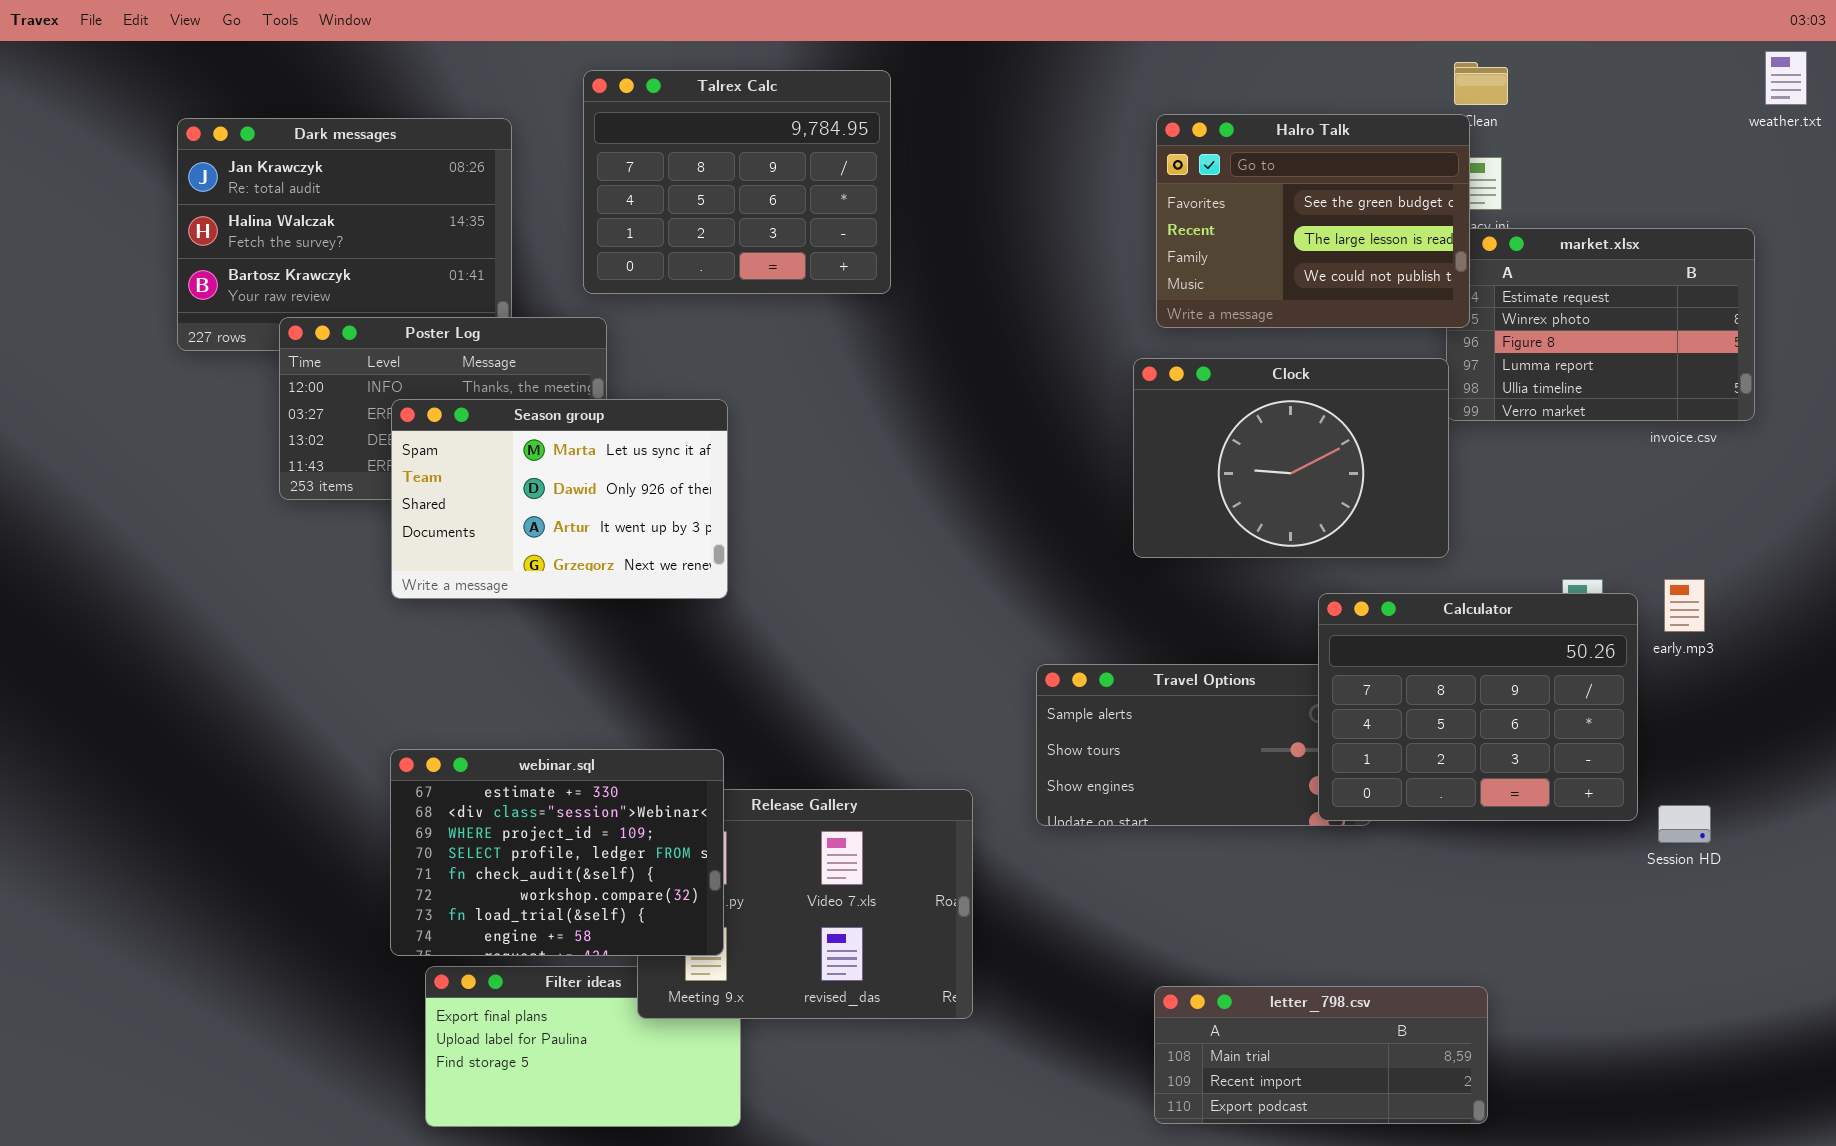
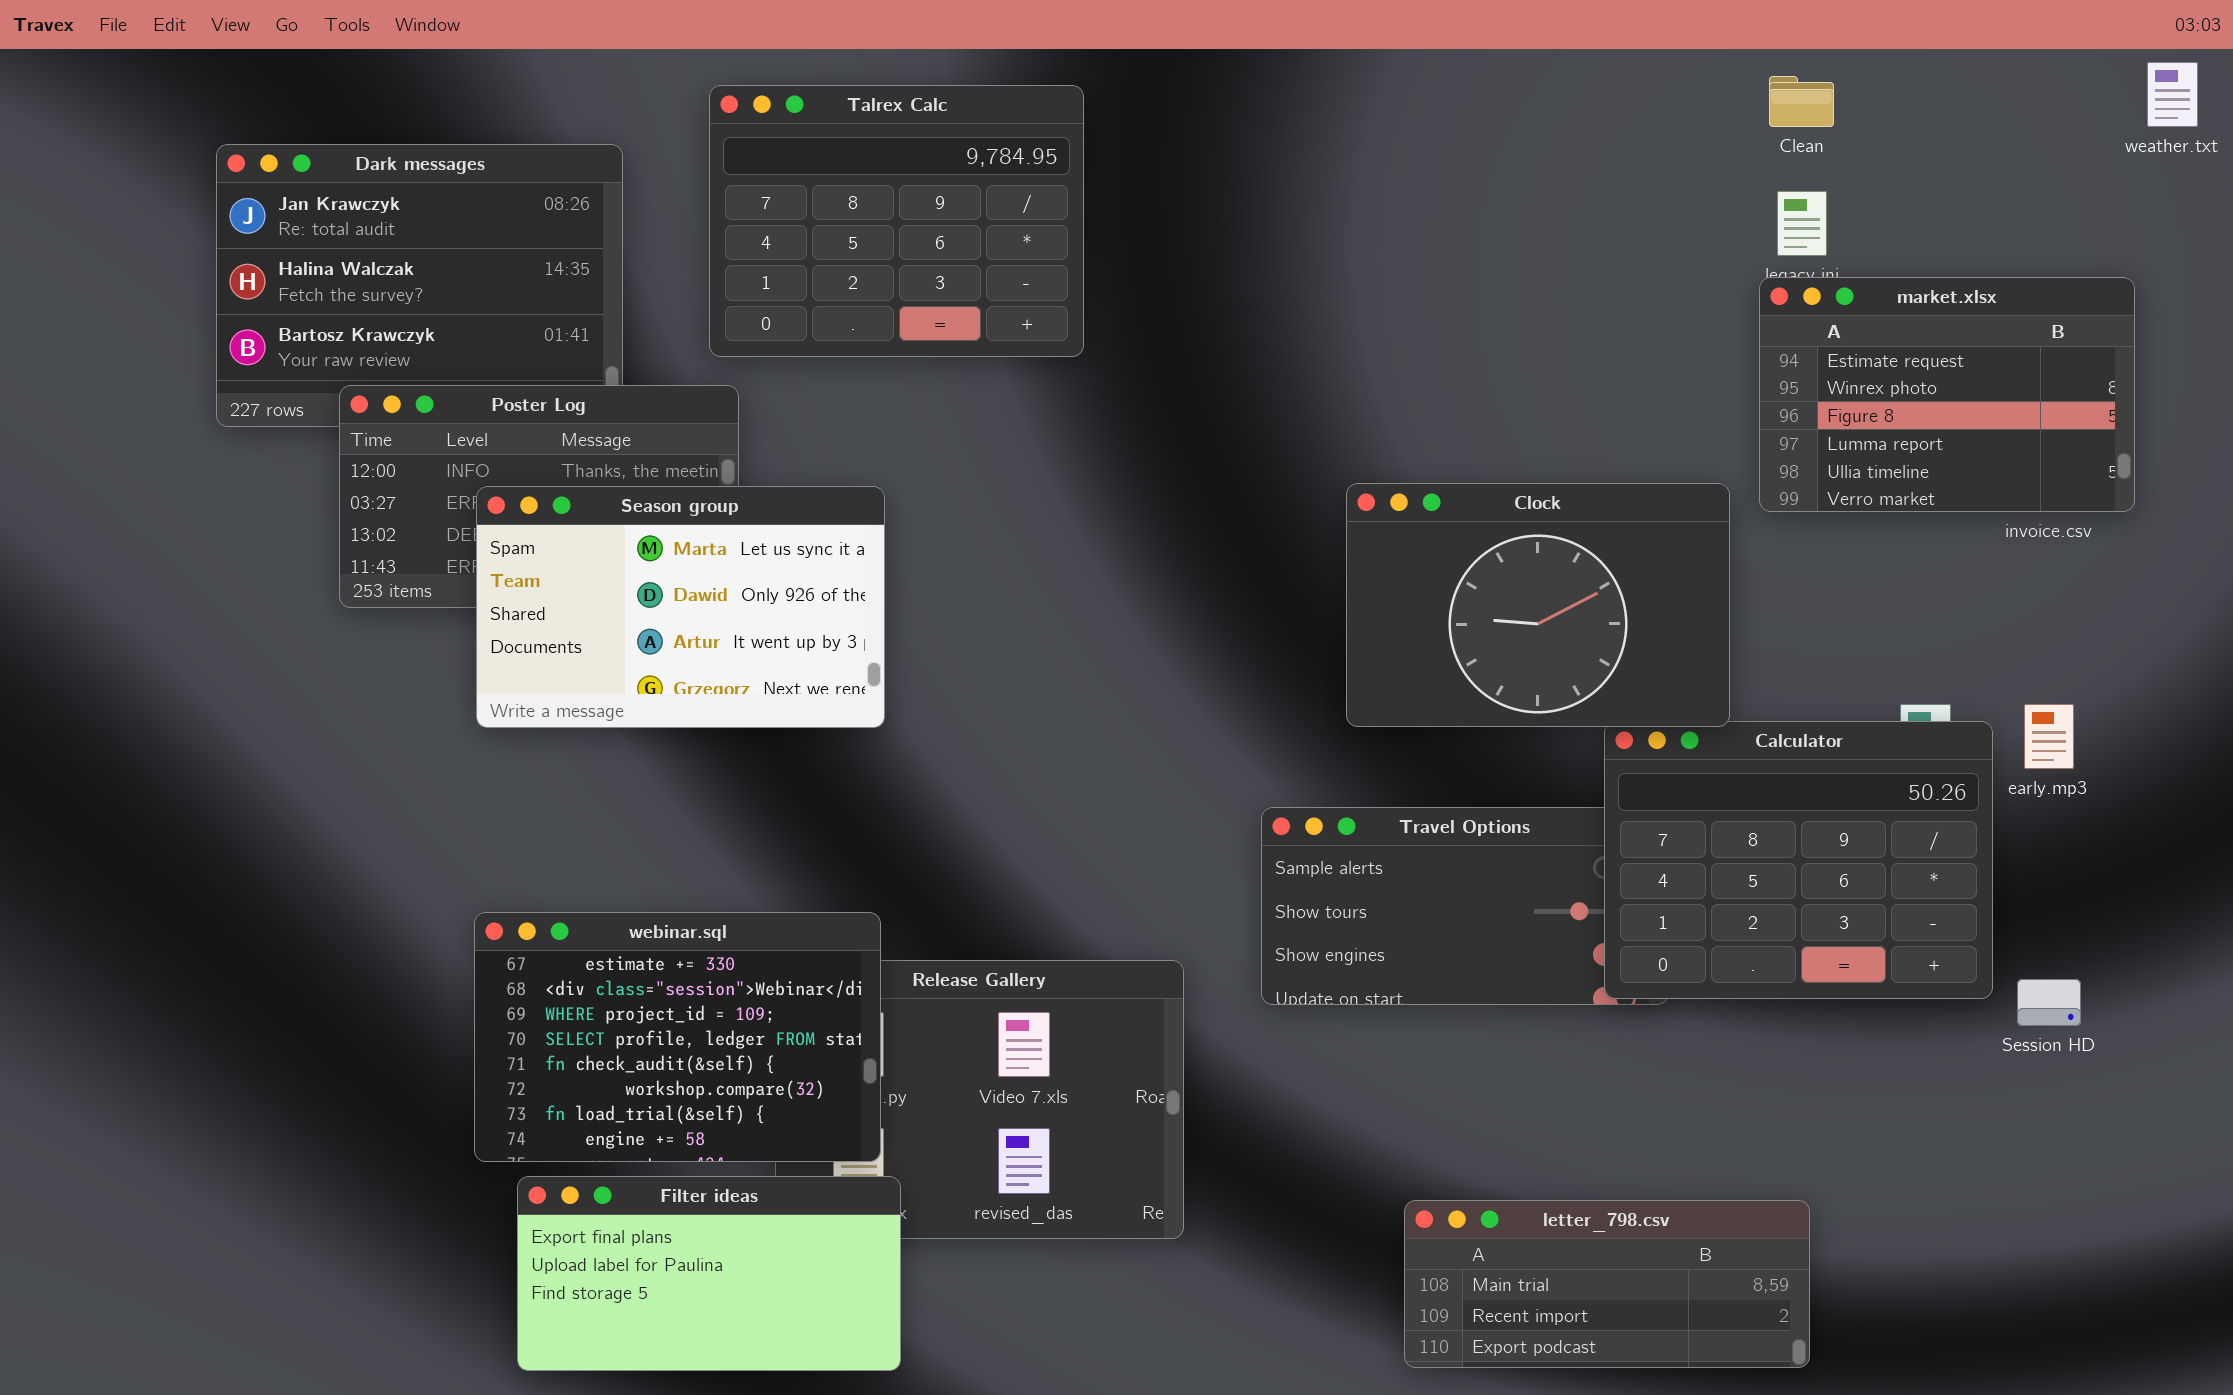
Halro Talk: [1156,114,1470,328] -> none, closed
Clock: [1133,358,1449,558] -> [1346,483,1730,727], moved
Filter ideas: [425,966,741,1127] -> [517,1176,901,1371], raised

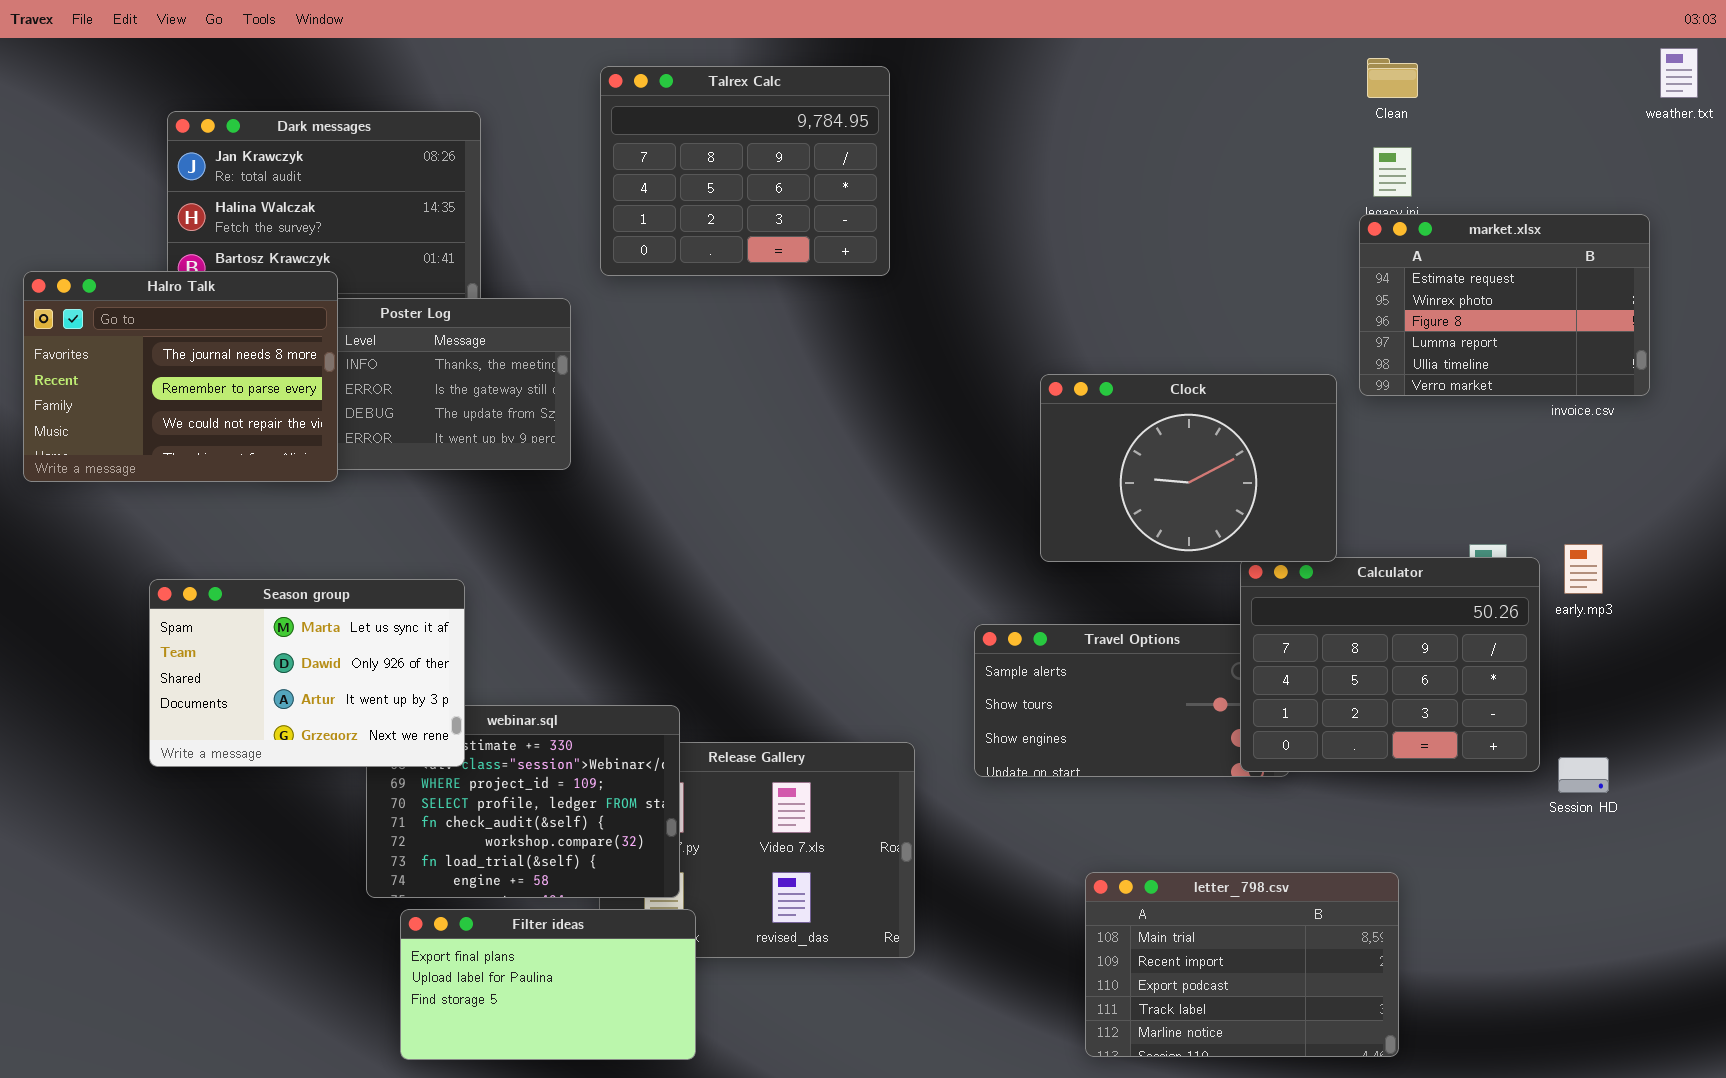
Talrex Calc: [709,85,1084,357] -> [600,66,890,276], moved
Halro Talk: none -> [23,271,338,482], opened
Season group: [476,486,885,728] -> [149,579,465,767], moved
letter_798.csv: [1404,1200,1810,1368] -> [1085,872,1399,1057], resized

